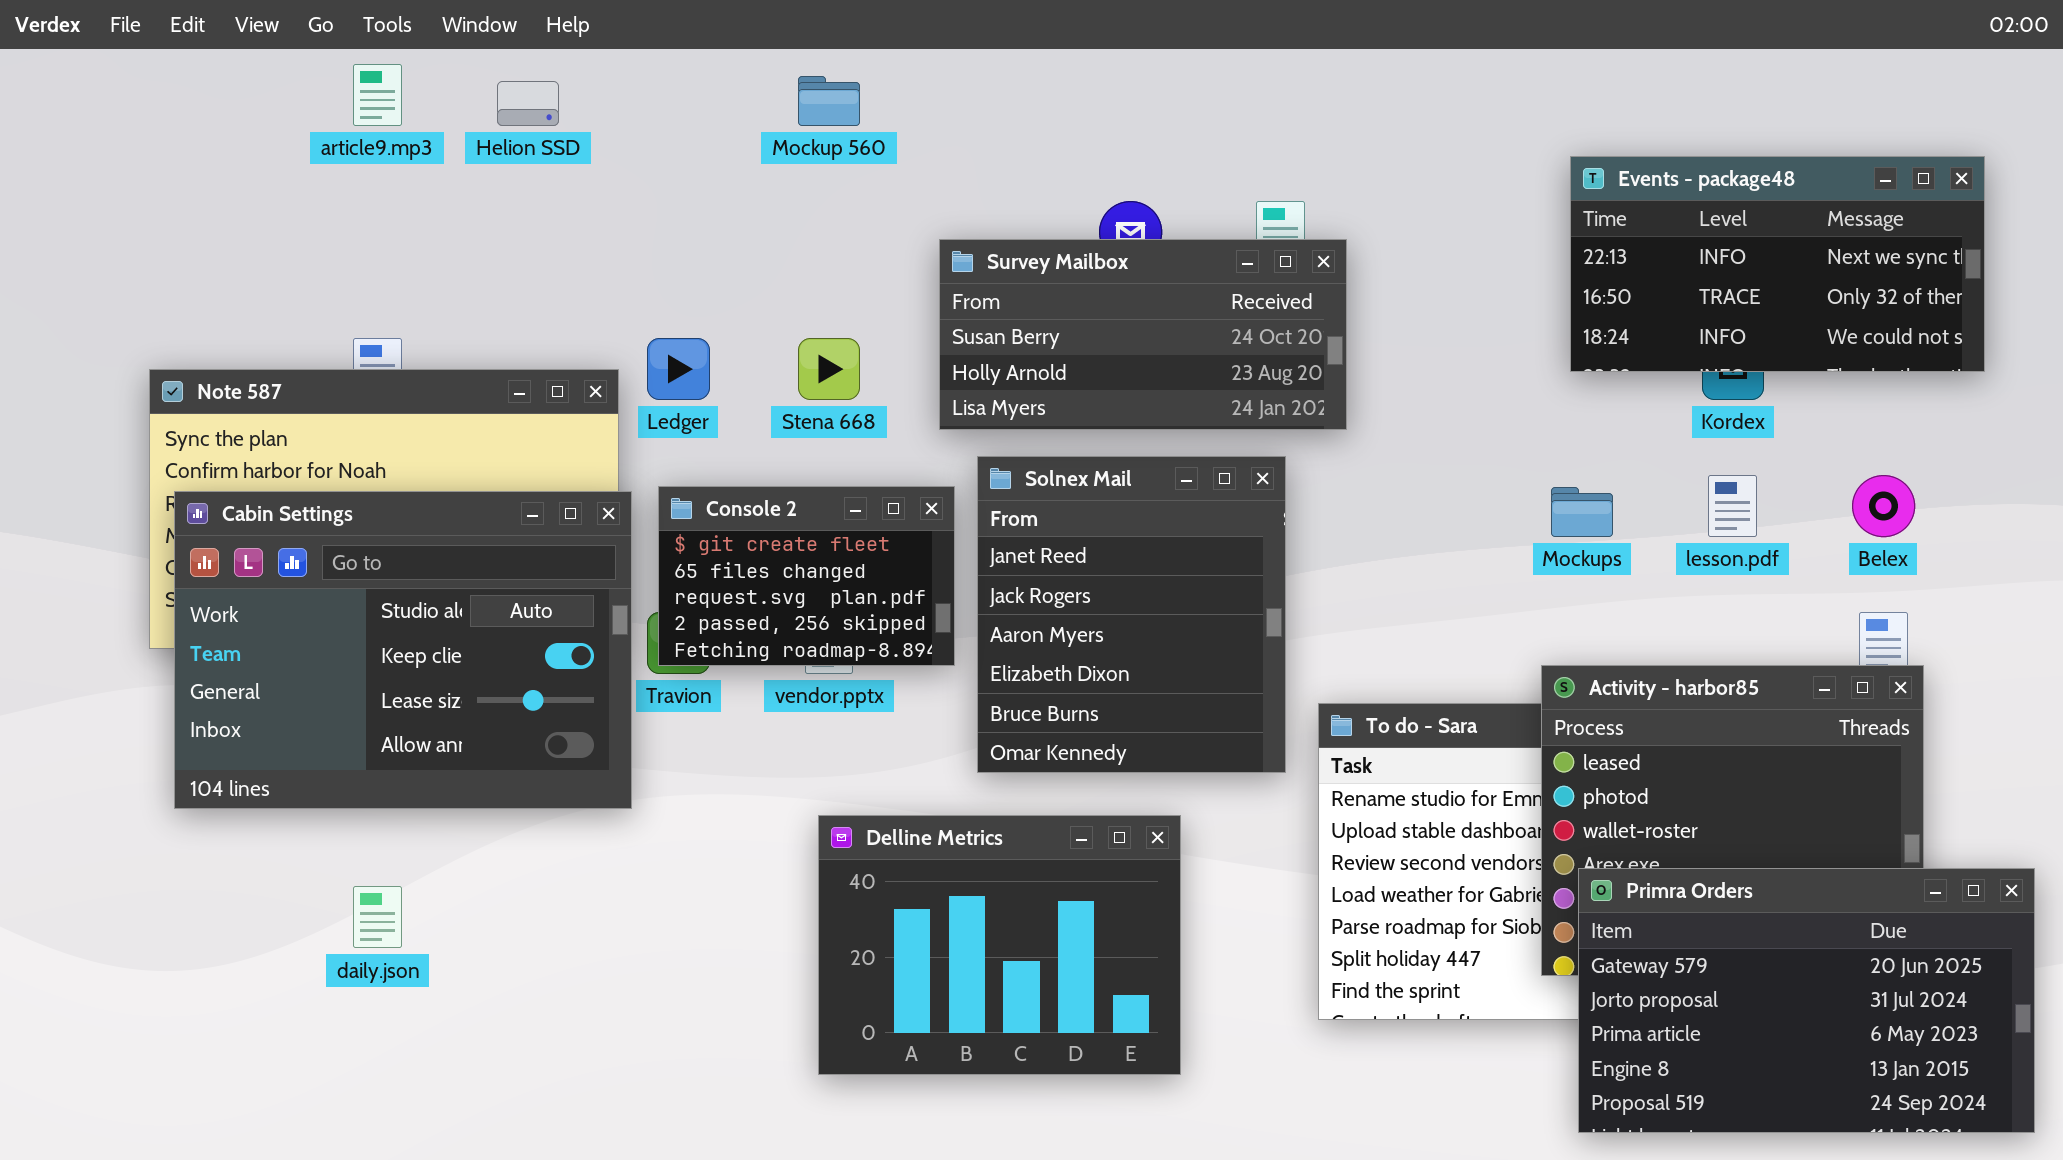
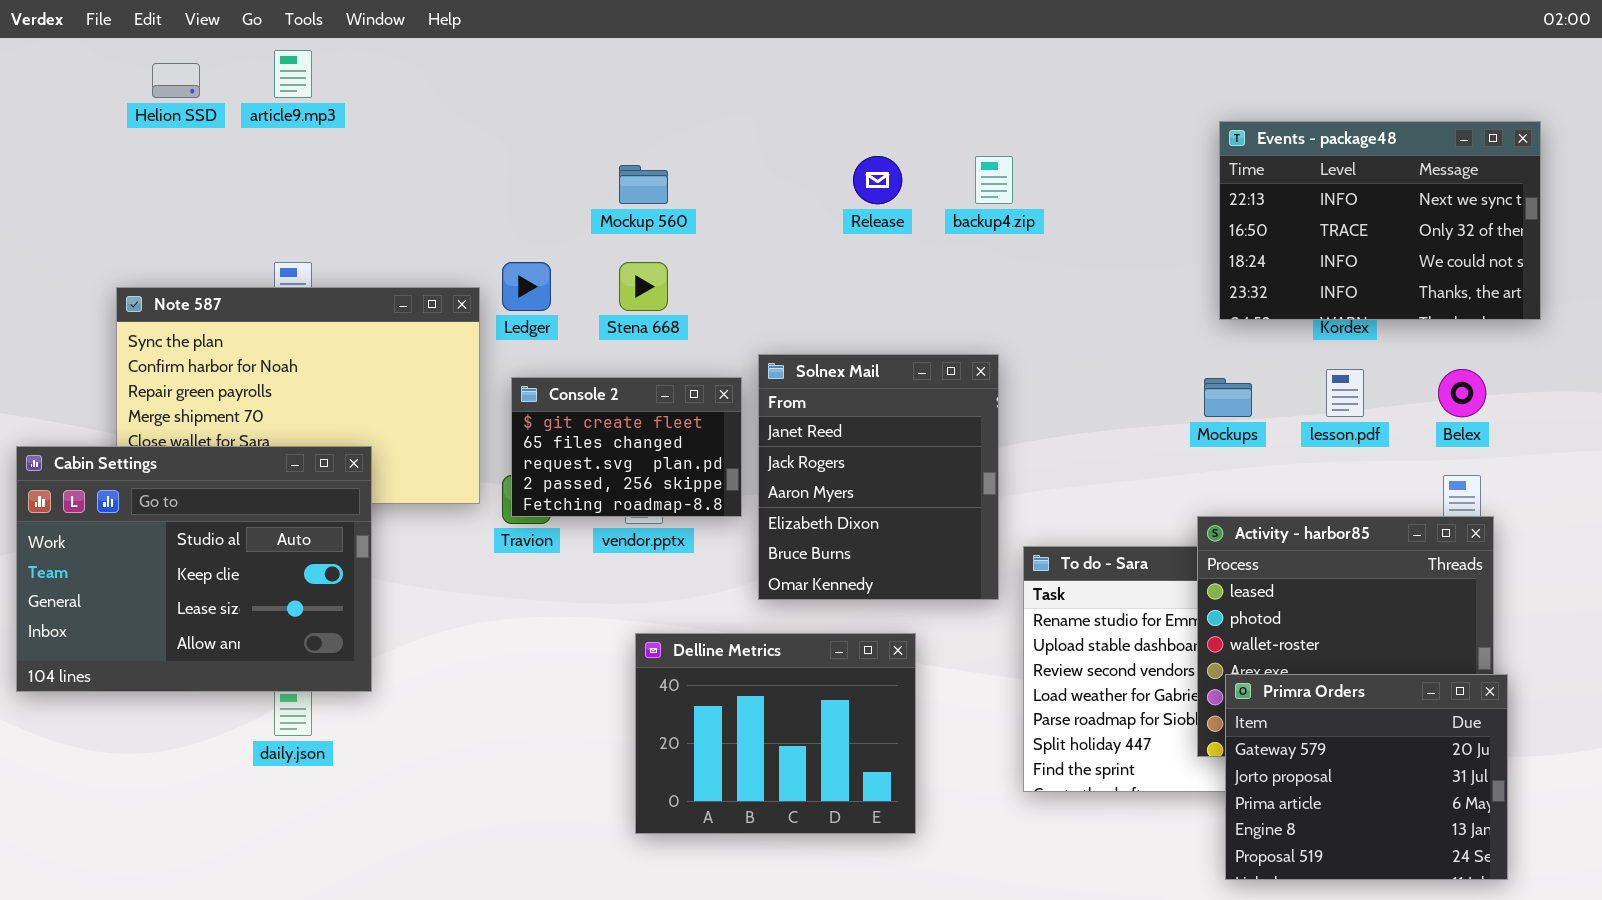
Mockup 560: [798,76,860,126] -> [619,165,668,204], moved
Helion SSD: [497,81,559,126] -> [152,63,200,98], moved
Events - package48: [1570,156,1985,372] -> [1219,121,1541,320], resized
Survey Mailbox: [939,239,1347,430] -> none, closed
Cabin Settings: [174,491,632,809] -> [16,446,372,692], moved
Primra Orders: [1578,868,2035,1133] -> [1225,674,1508,880], resized

